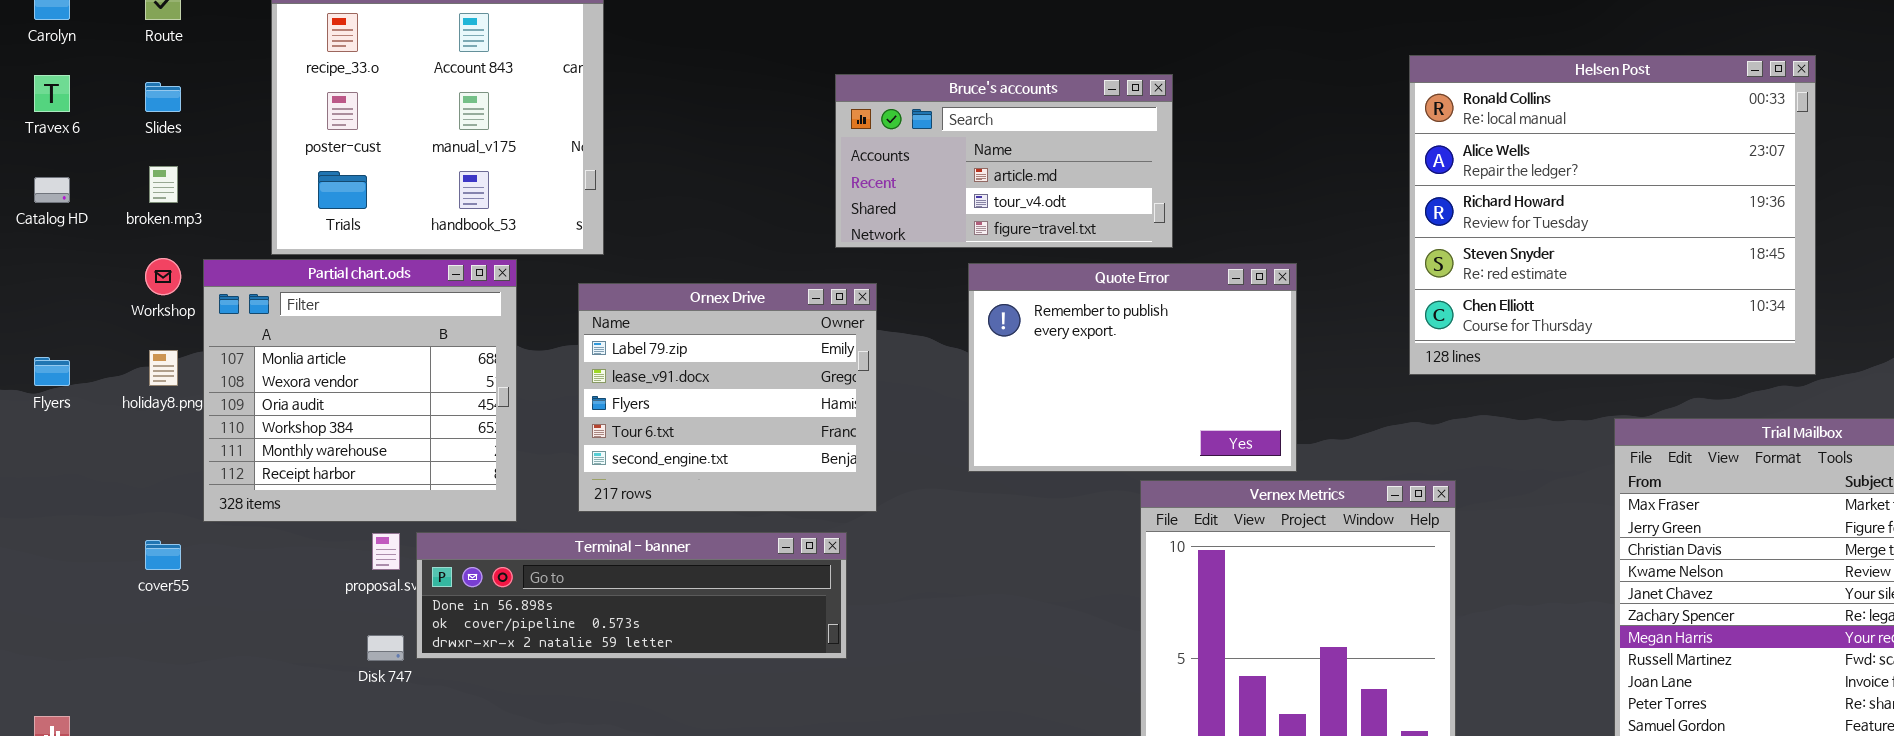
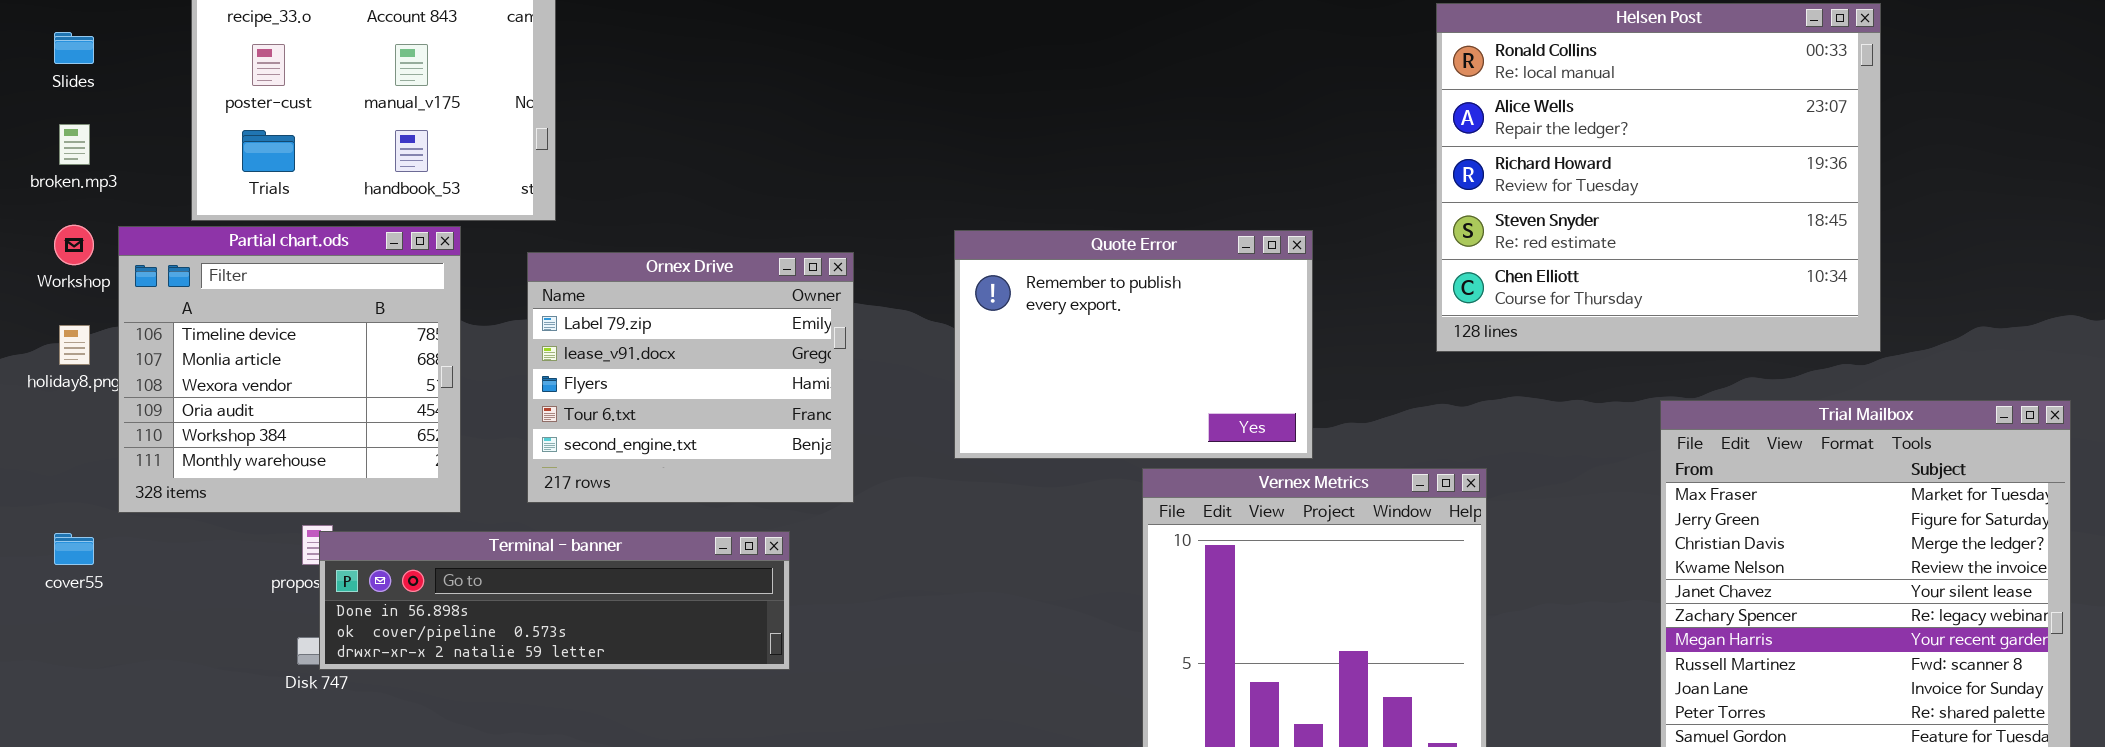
Bruce's accounts: [835,74,1173,248] -> none, closed
Partial chart.ods: [203,259,517,522] -> [118,226,461,513], scrolled up 1 row
Terminal - banner: [416,532,847,659] -> [319,531,790,670], moved

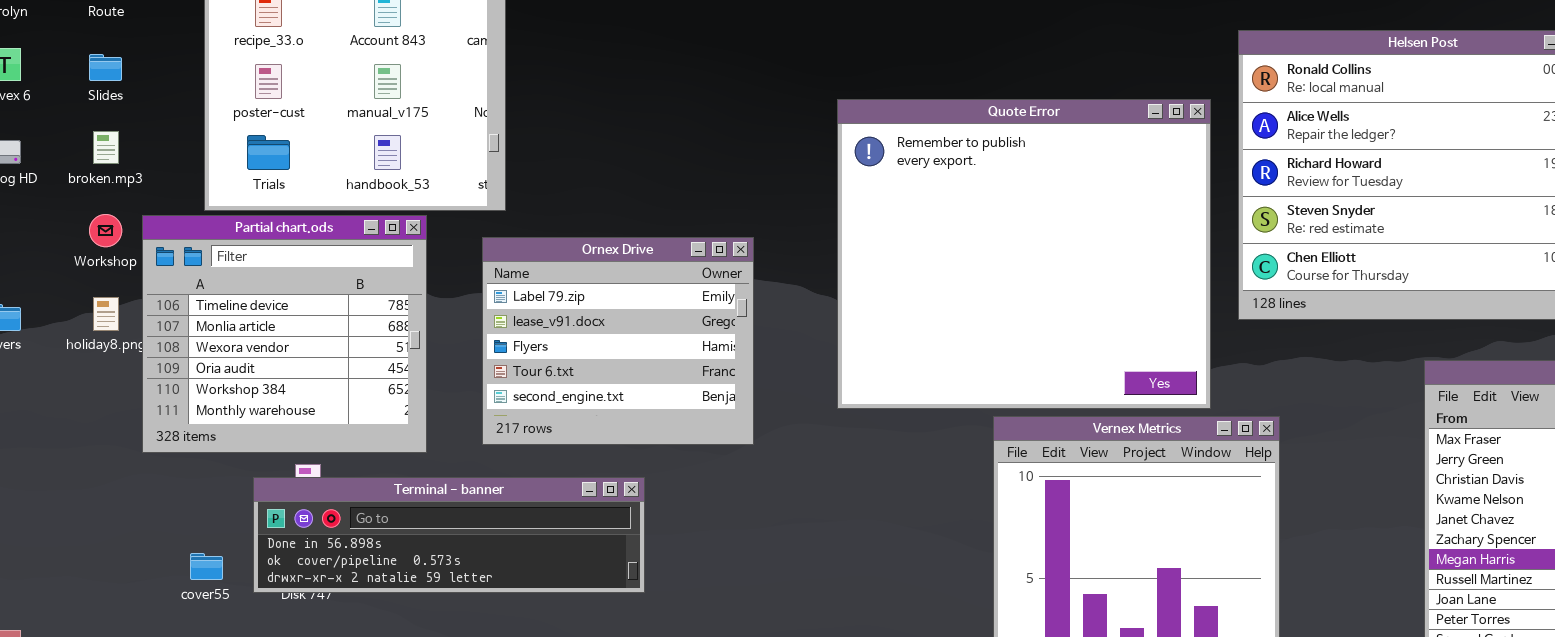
Quote Error: [954,230,1313,459] -> [837,99,1211,409], resized
Terminal - banner: [319,531,790,670] -> [253,477,645,593], moved
cover55: [54,533,94,565] -> [190,553,223,580], moved

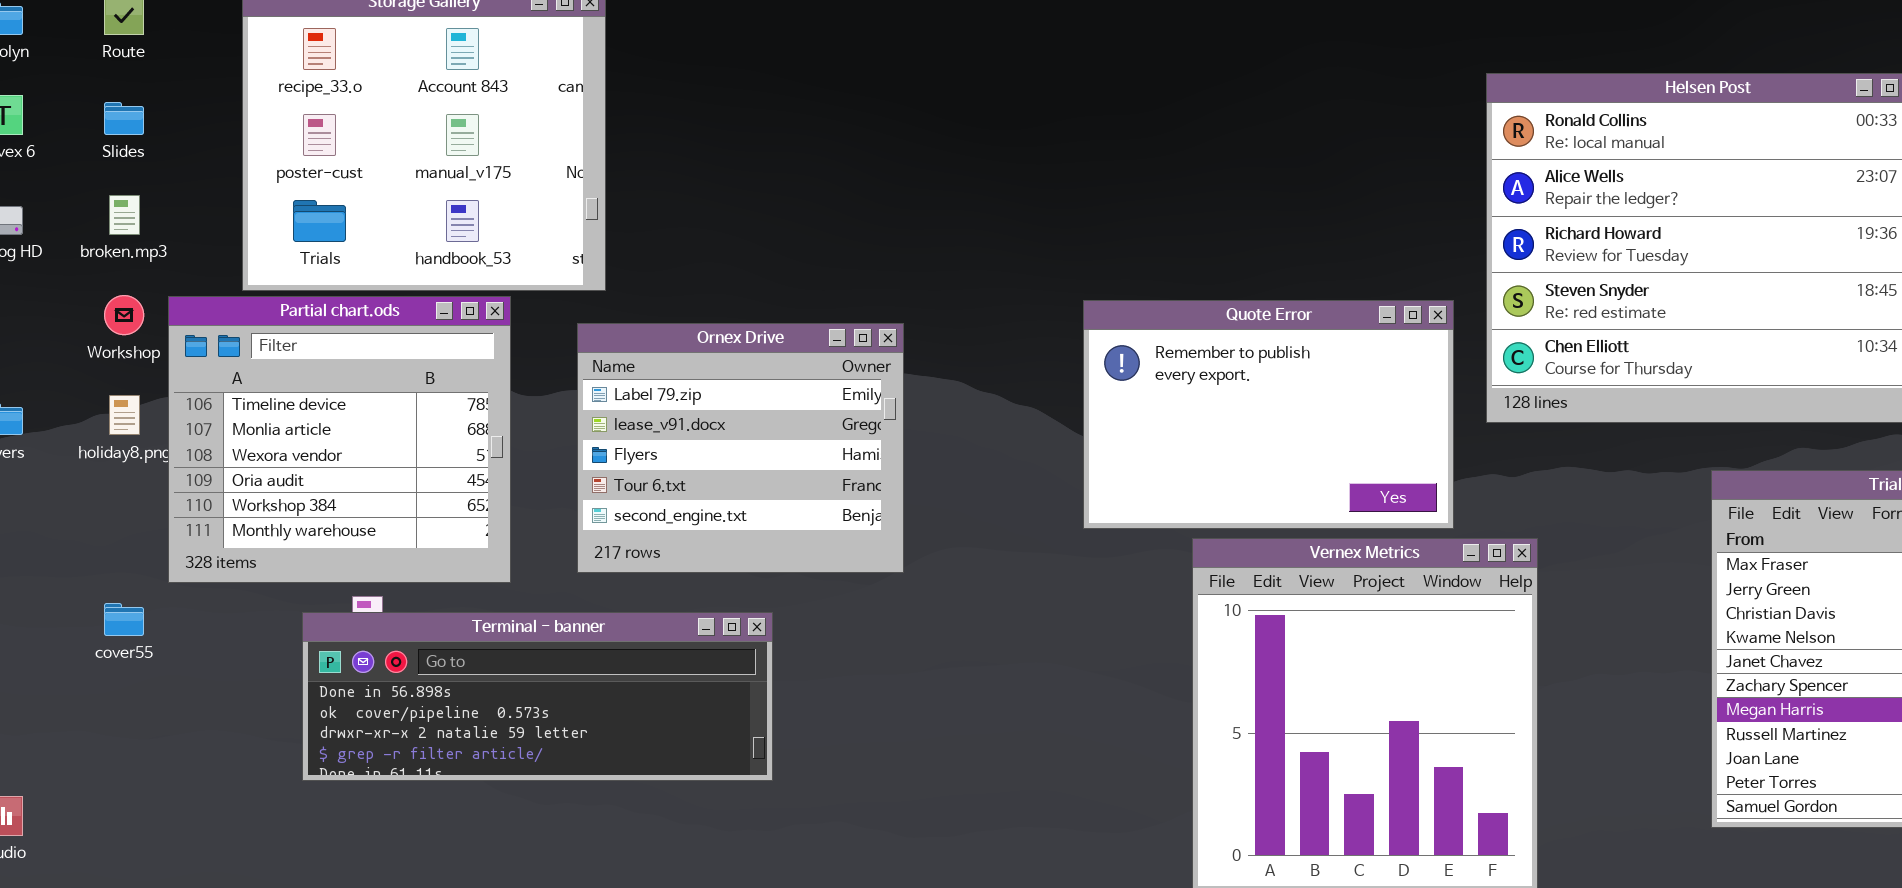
Quote Error: [837,99,1211,409] -> [1083,300,1454,529], resized
Terminal - banner: [253,477,645,593] -> [302,612,773,781], resized
cover55: [190,553,223,580] -> [104,603,144,636], moved

